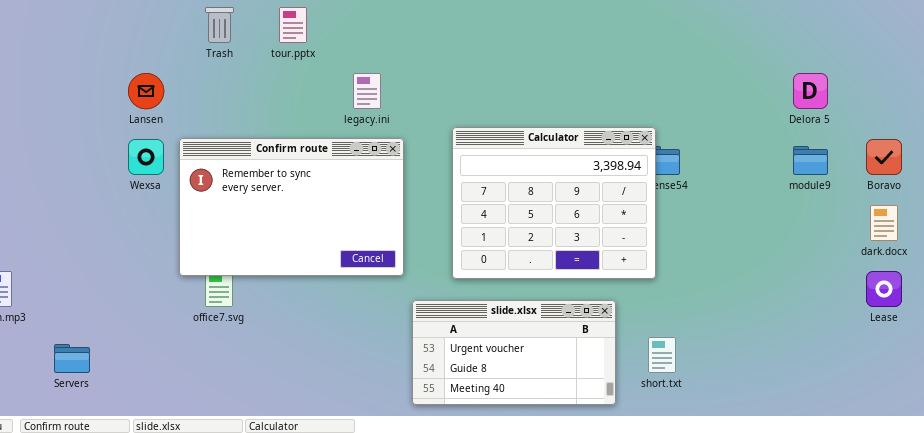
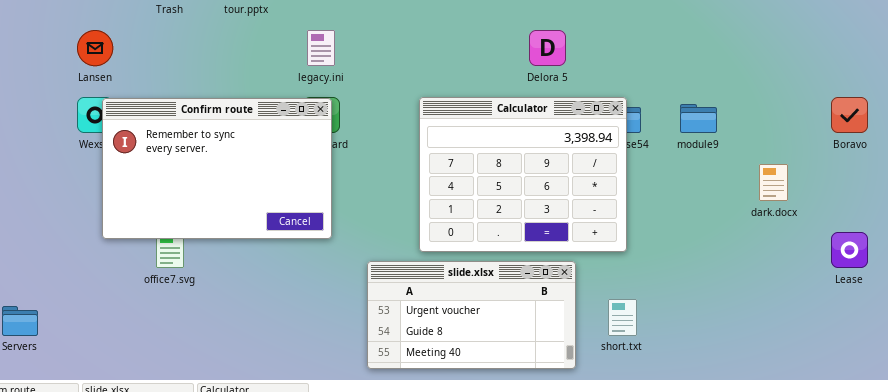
Delora 5: [793,73,828,109] -> [529,30,566,66], moved
Calculator: [452,127,656,279] -> [419,97,627,252], moved
Confirm route: [179,138,404,276] -> [102,98,332,239], moved
module9: [793,146,828,175] -> [680,104,717,133], moved
dark.docx: [870,205,898,241] -> [759,164,788,201], moved

